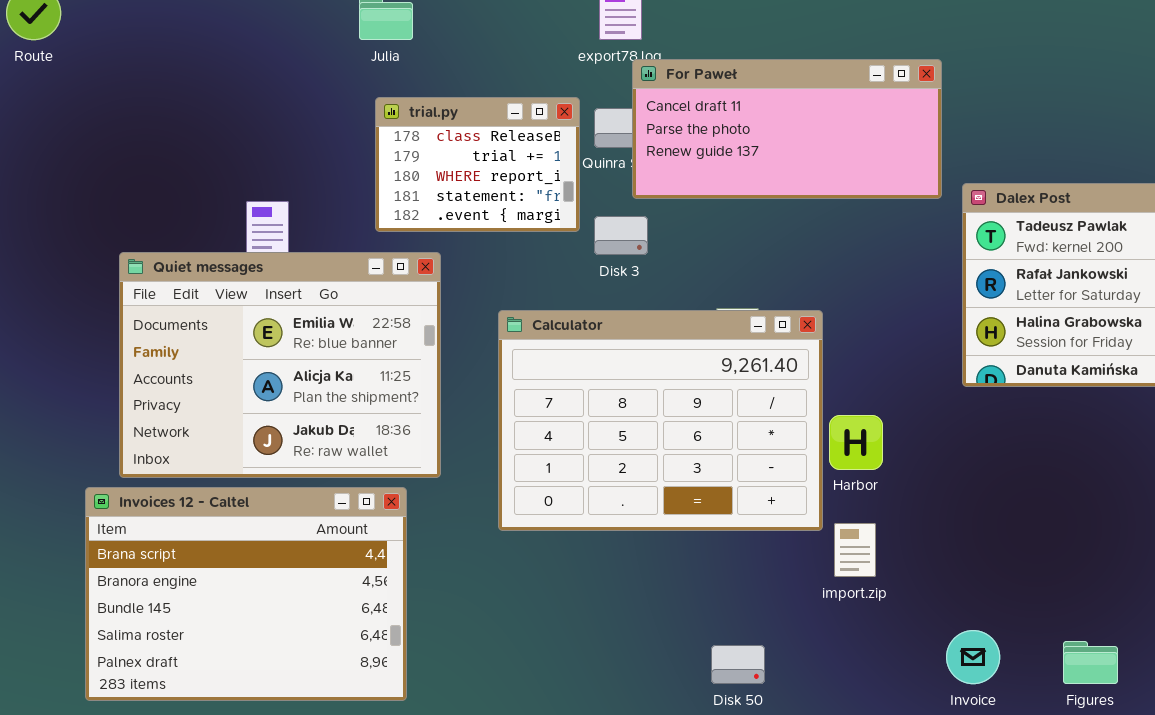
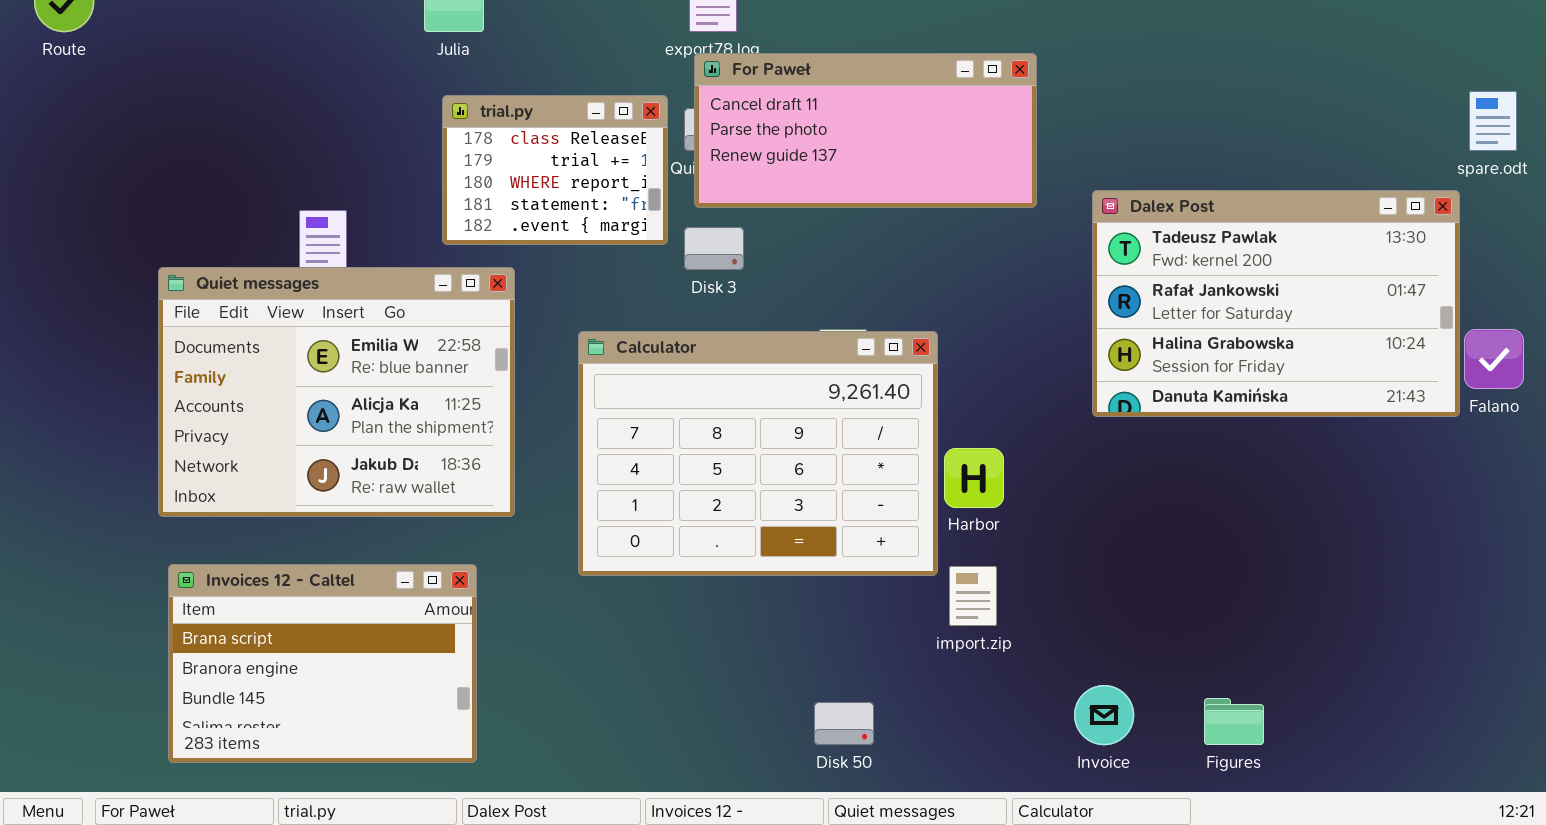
For Paweł: [632,59,942,199] -> [694,53,1037,208], moved
Invoices 12 - Caltel: [85,487,407,701] -> [168,564,477,763], resized

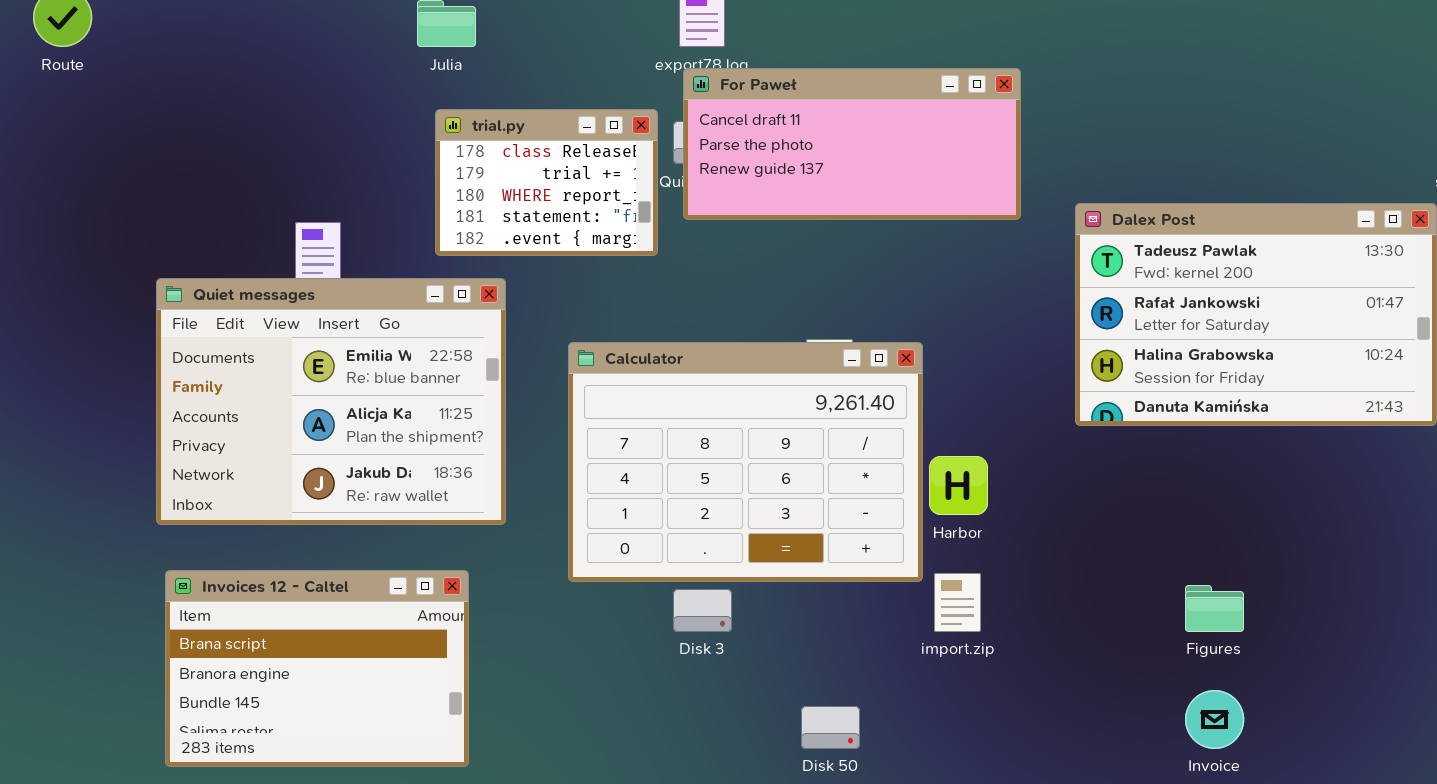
Disk 3: [684,227,744,270] -> [673,589,732,632], moved
Invoice: [1074,685,1134,745] -> [1185,690,1244,749], moved
Figures: [1204,698,1264,745] -> [1185,585,1244,632], moved

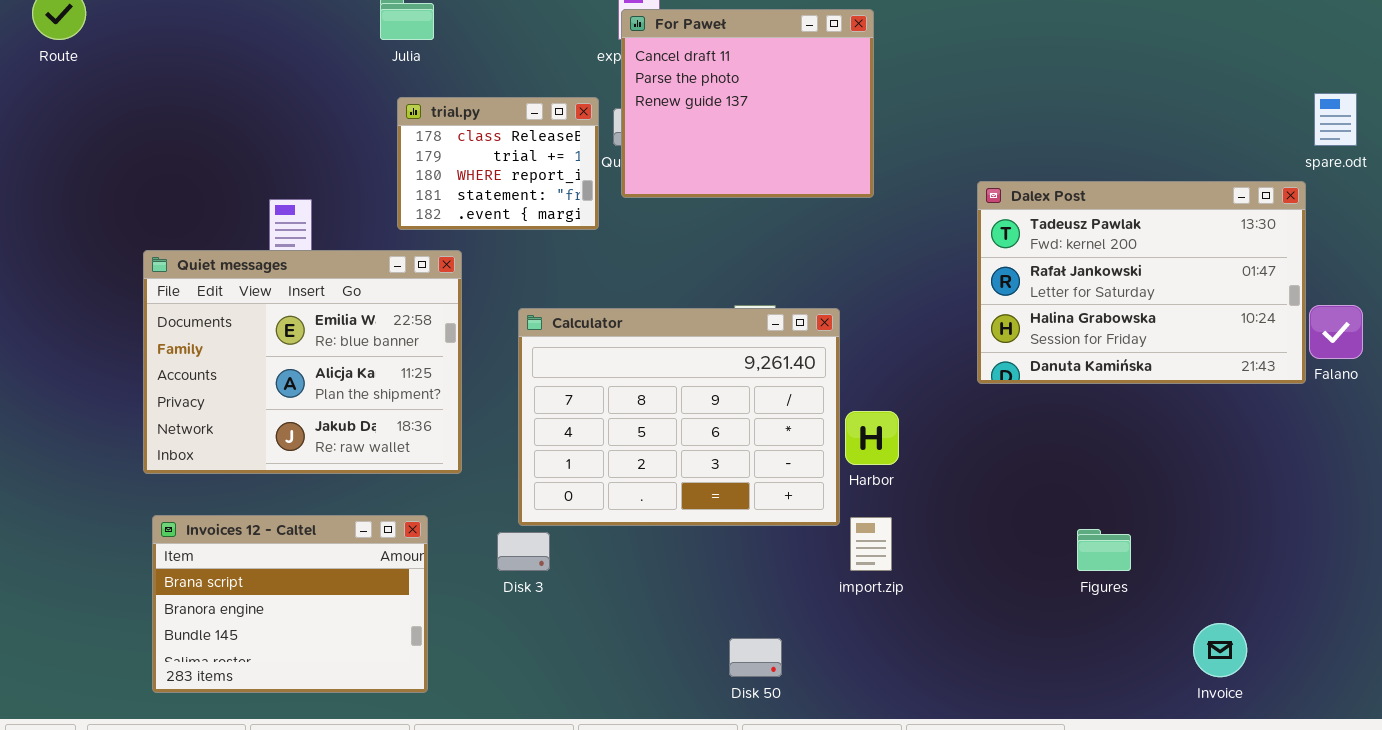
For Paweł: [683,68,1021,220] -> [621,9,874,198], resized
Disk 3: [673,589,732,632] -> [497,532,550,571], moved
Invoice: [1185,690,1244,749] -> [1193,623,1247,677], moved

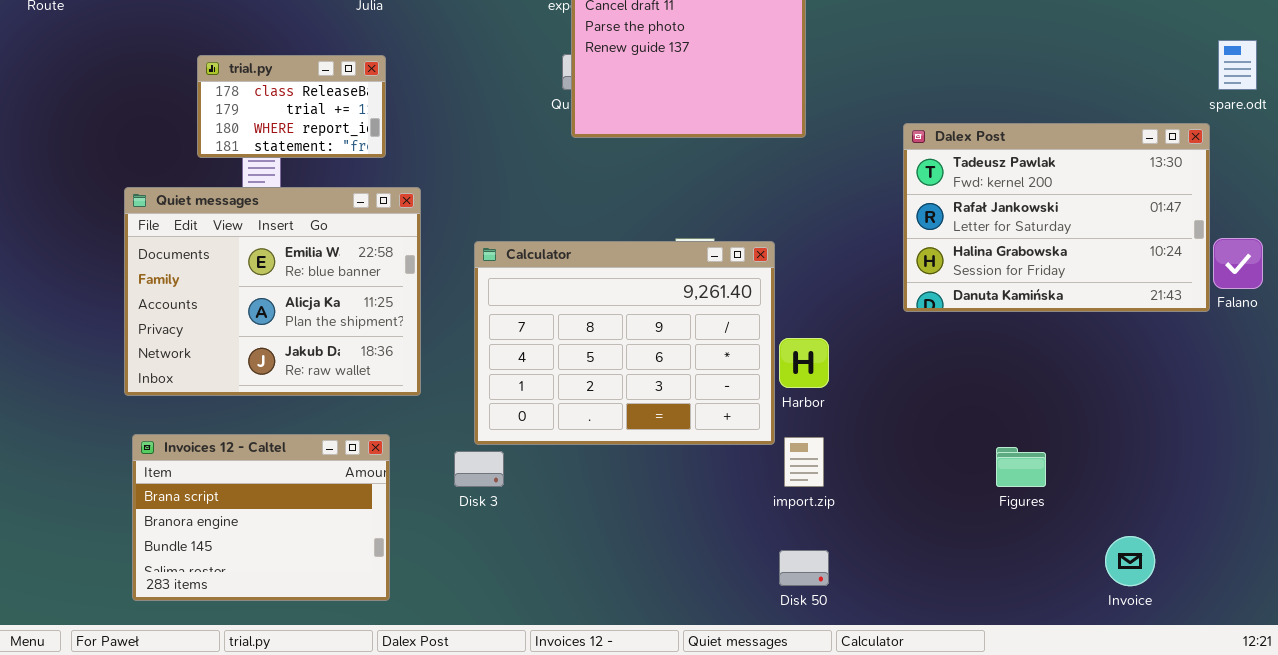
trial.py: [397,97,599,230] -> [197,55,386,158], moved, resized
Disk 50: [729,638,782,677] -> [779,550,829,586], moved

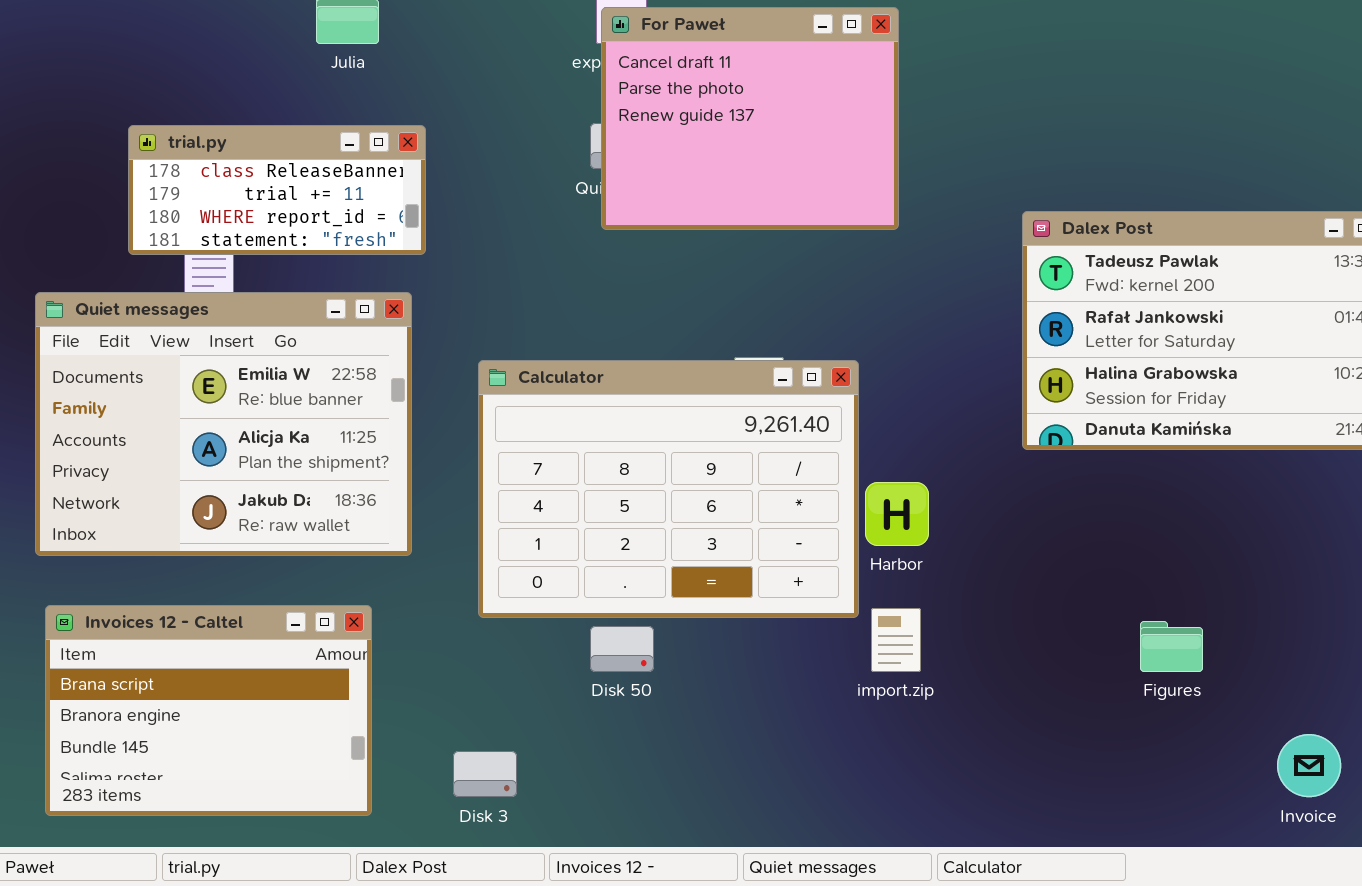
trial.py: [197,55,386,158] -> [128,125,426,255], resized
Disk 3: [454,451,504,487] -> [453,751,517,797], moved
Disk 50: [779,550,829,586] -> [590,626,654,672], moved

